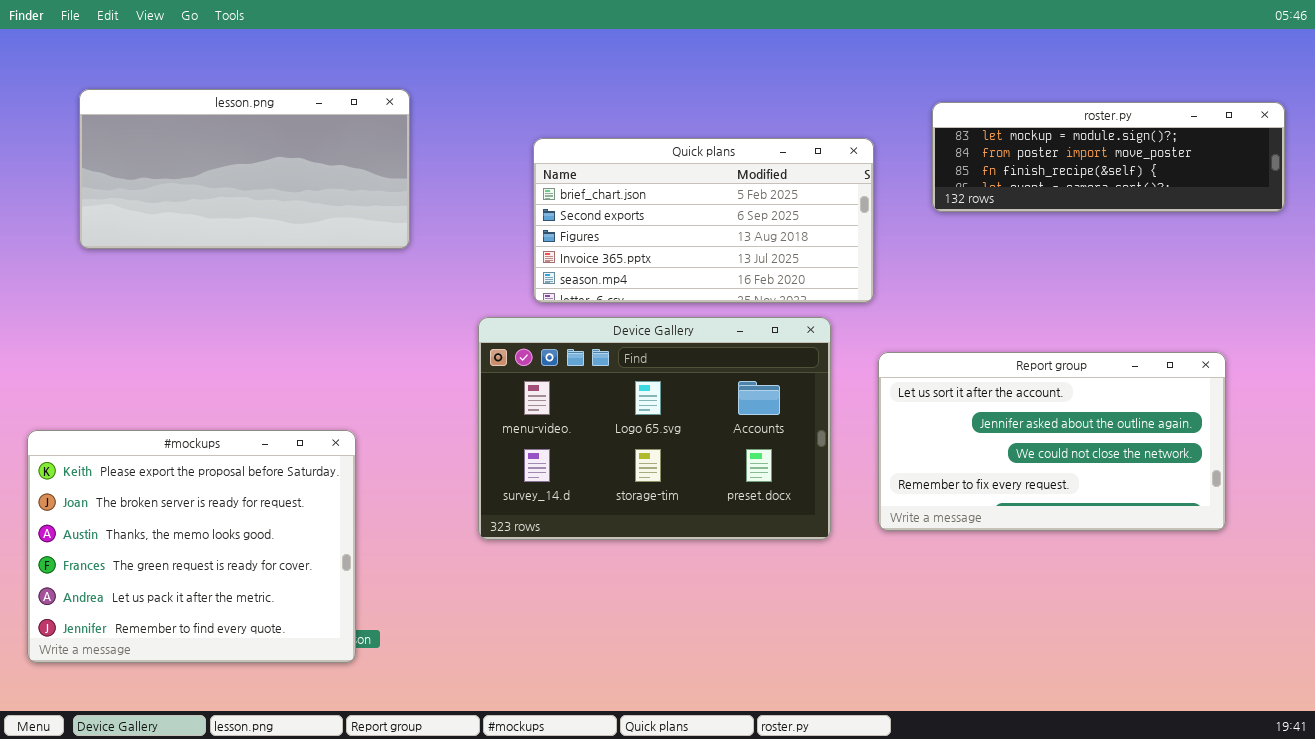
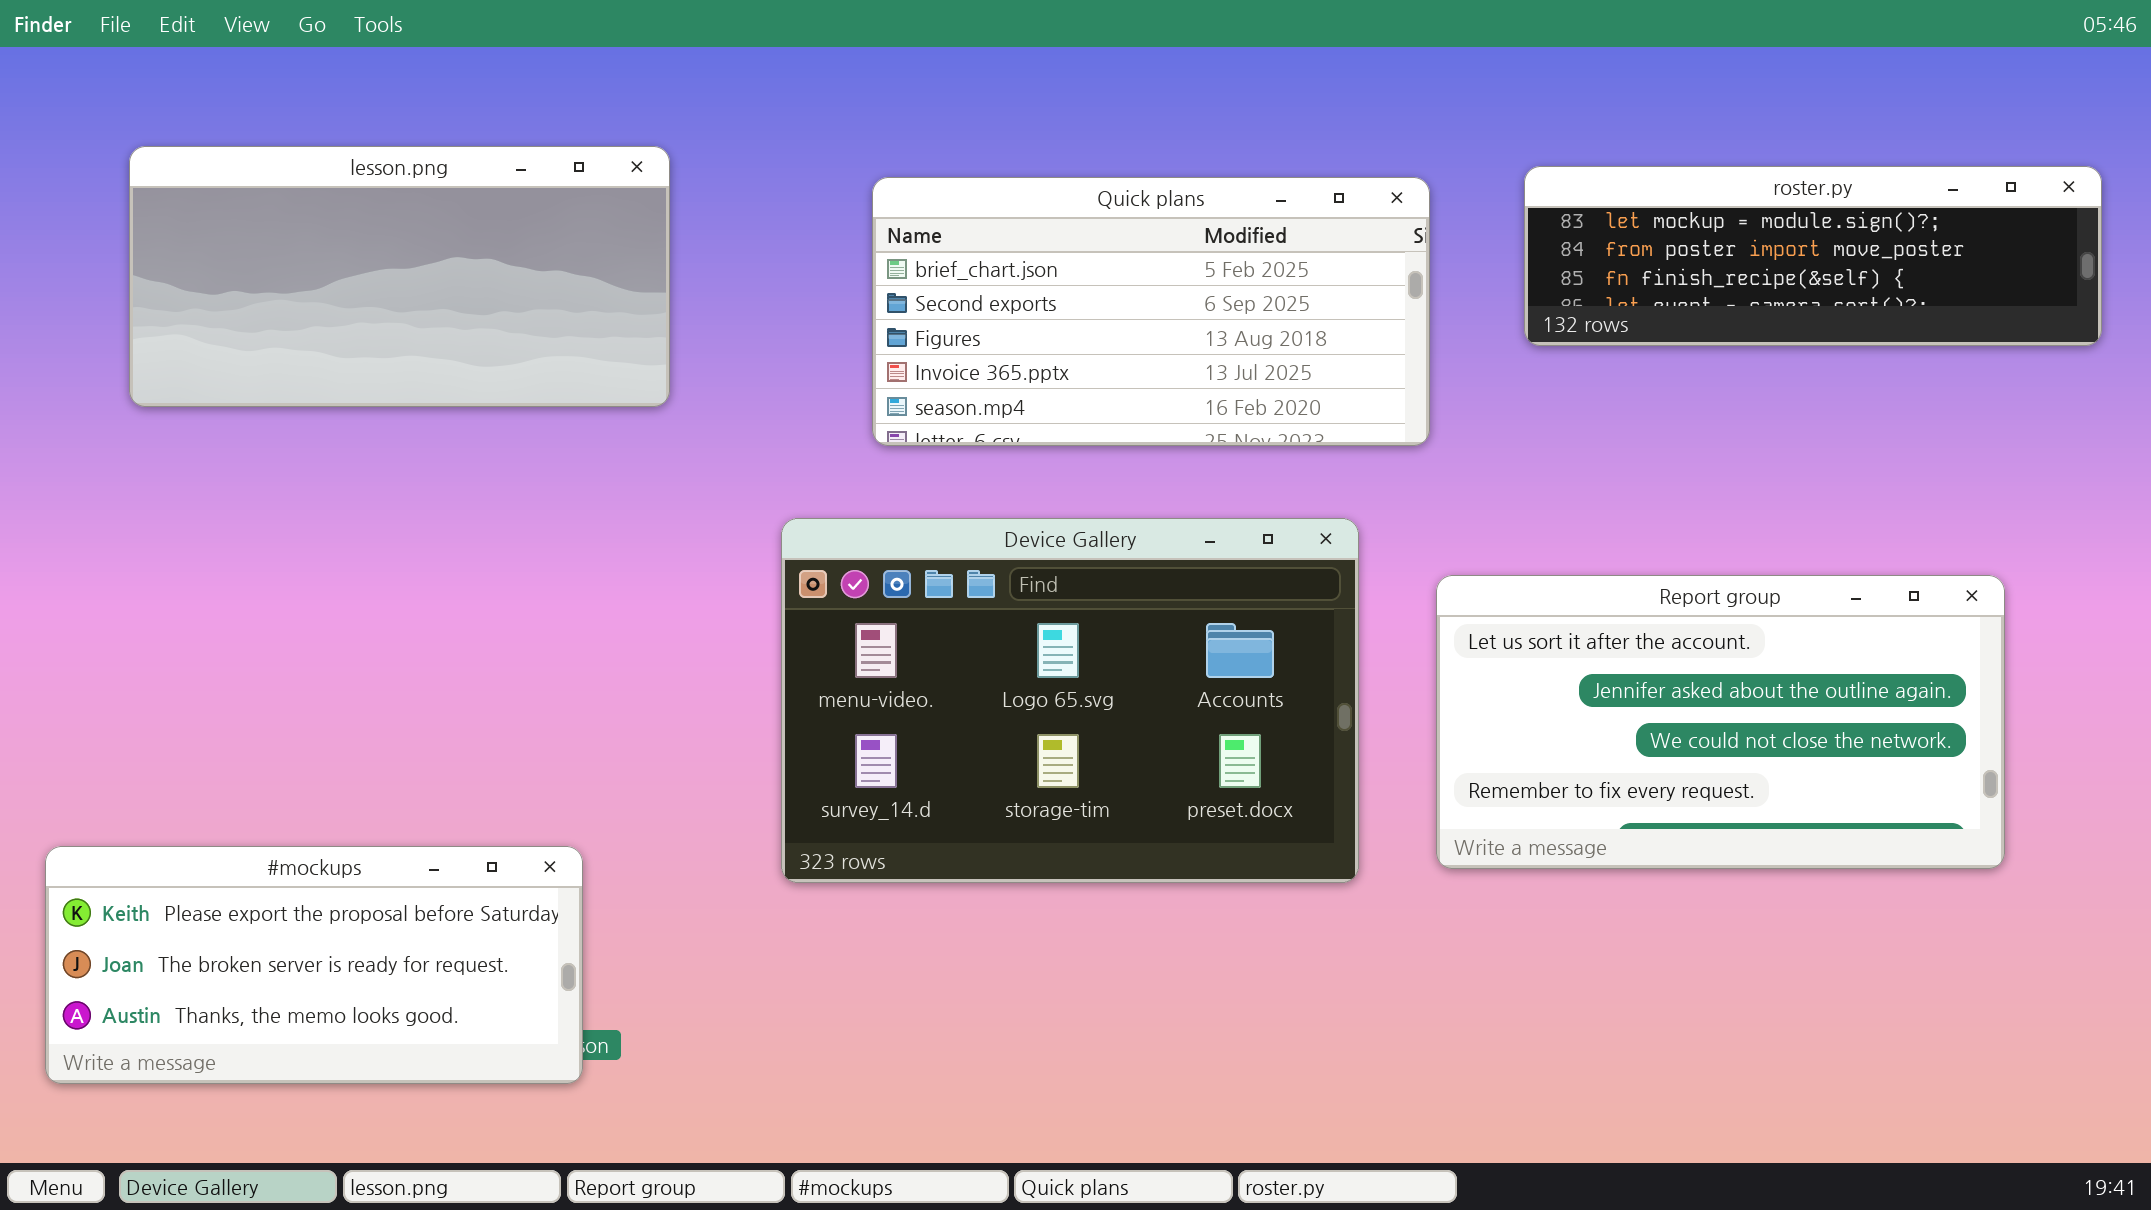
Quick plans: [533,138,874,303] -> [872,177,1430,446], moved
#mockups: [27,430,356,663] -> [45,846,583,1084], resized

